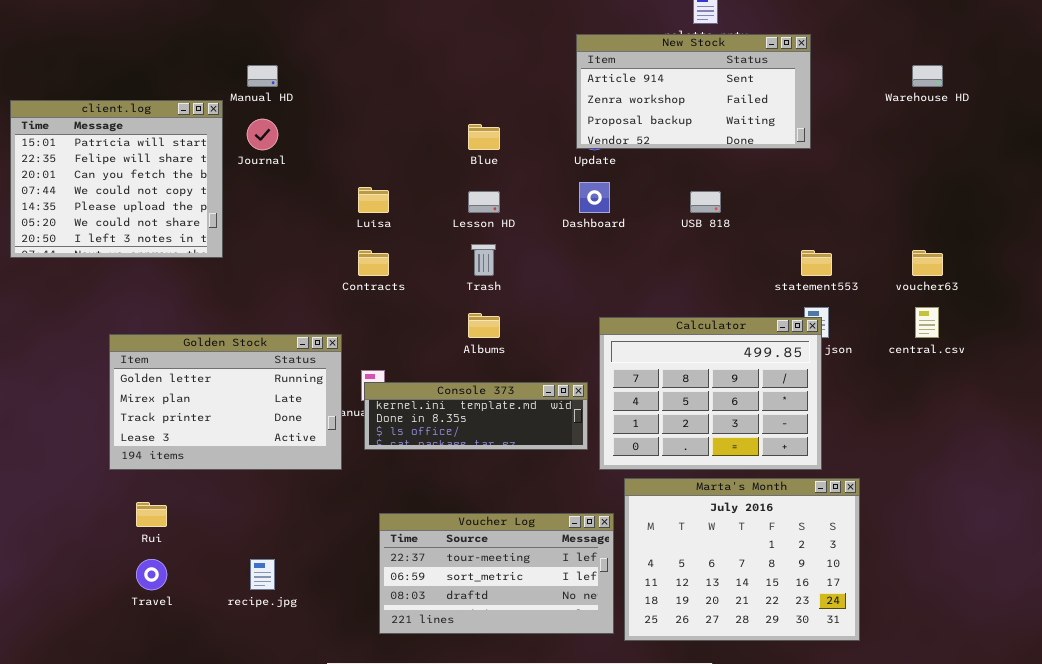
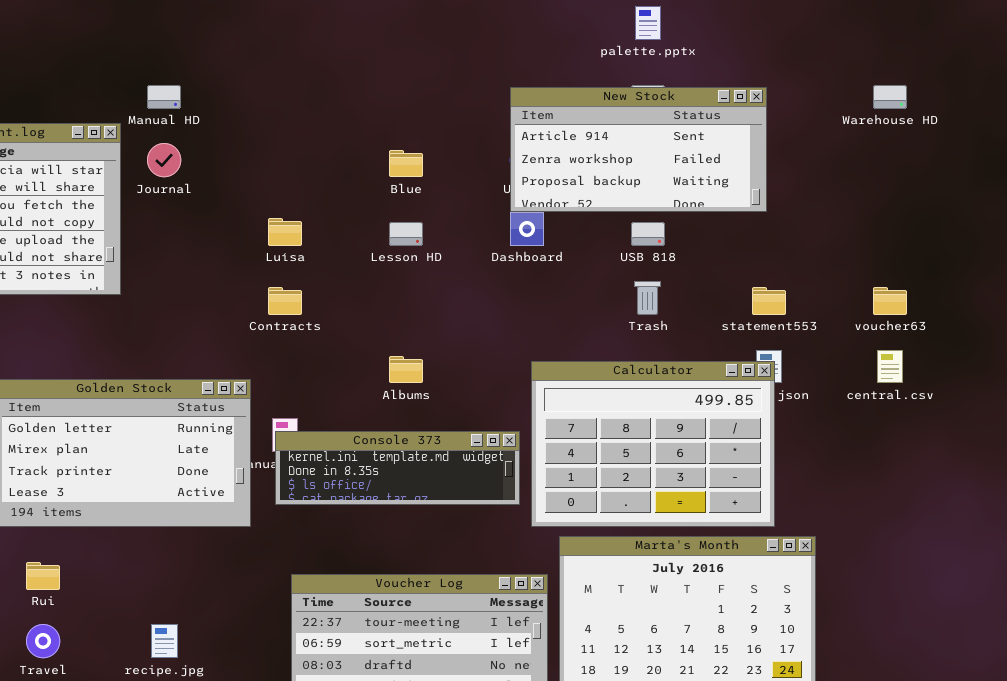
New Stock: [576,34,811,149] -> [510,87,767,212], moved
Trash: [471,244,496,276] -> [634,281,661,315], moved

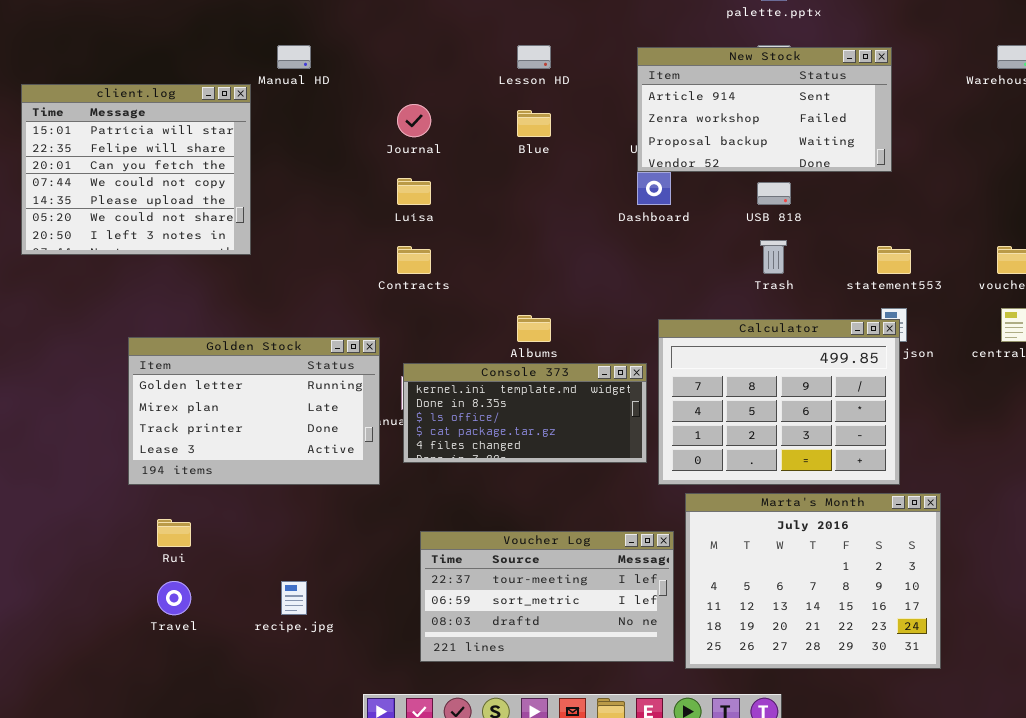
Journal: [147,143,181,177] -> [397,104,431,137], moved
Lesson HD: [389,222,423,246] -> [517,45,551,69], moved
Console 373: [275,431,520,505] -> [403,363,647,463], resized

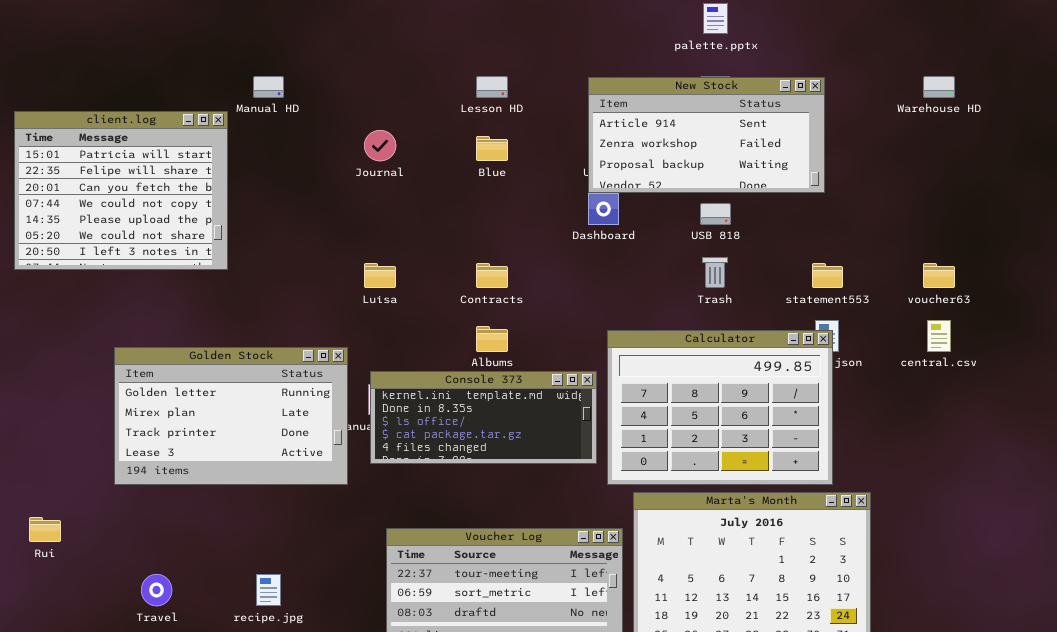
Luísa: [397,178,431,205] -> [364,263,396,288], moved
Contracts: [397,246,431,274] -> [476,263,508,288], moved
Rui: [157,519,191,547] -> [29,517,61,542], moved

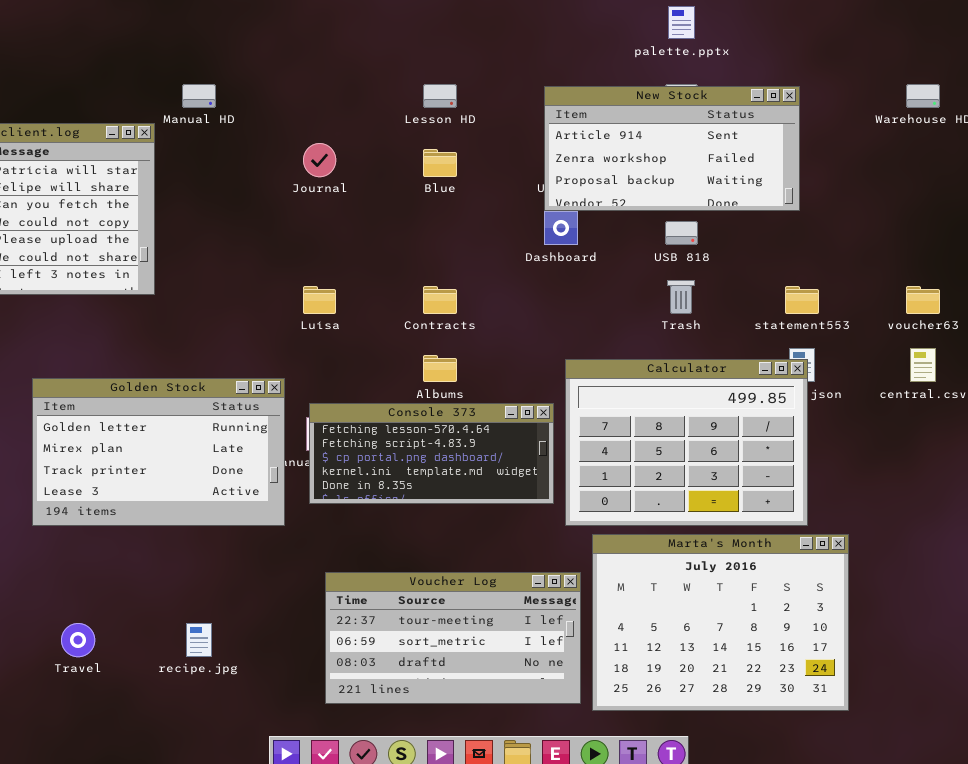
Console 373: [370,371,597,464] -> [309,403,554,504], scrolled up 3 rows

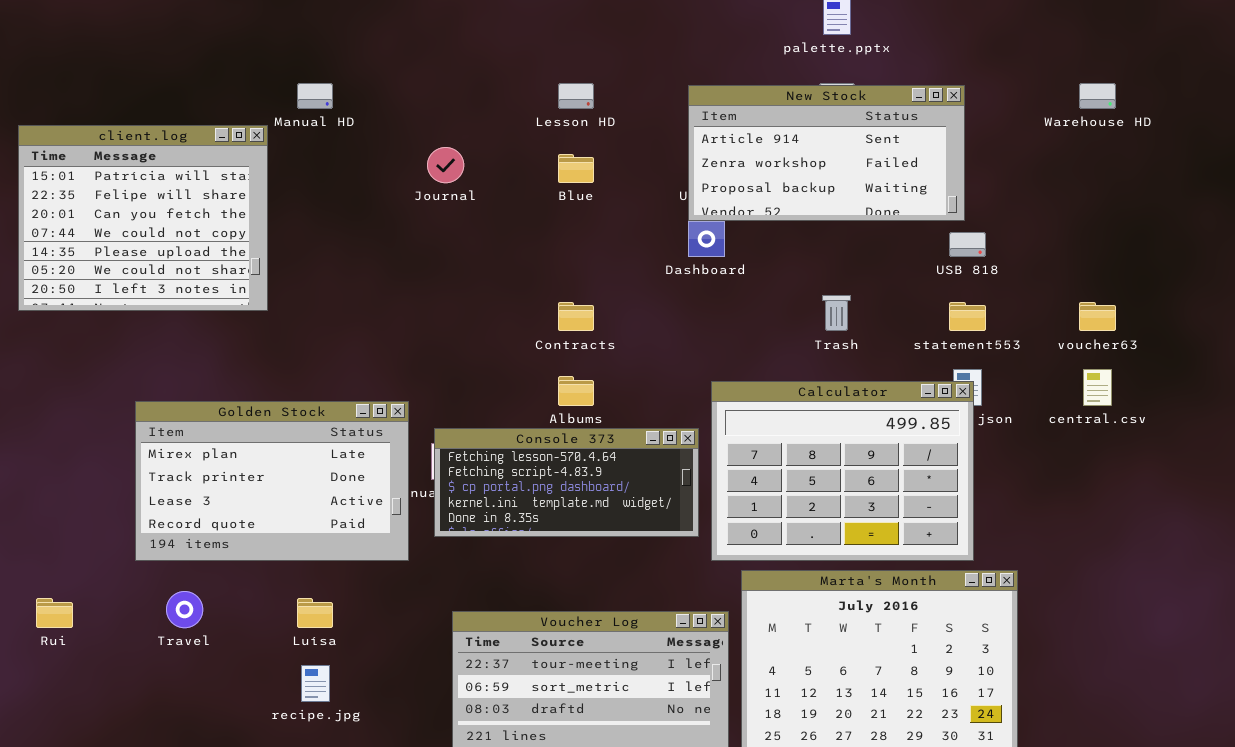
USB 818: [665,221,698,245] -> [949,232,986,257], moved
Luísa: [303,286,336,314] -> [297,598,333,628], moved
Golden Stock: [32,378,285,526] -> [135,401,409,561], scrolled down 1 row
Travel: [61,623,95,657] -> [166,591,203,628], moved

